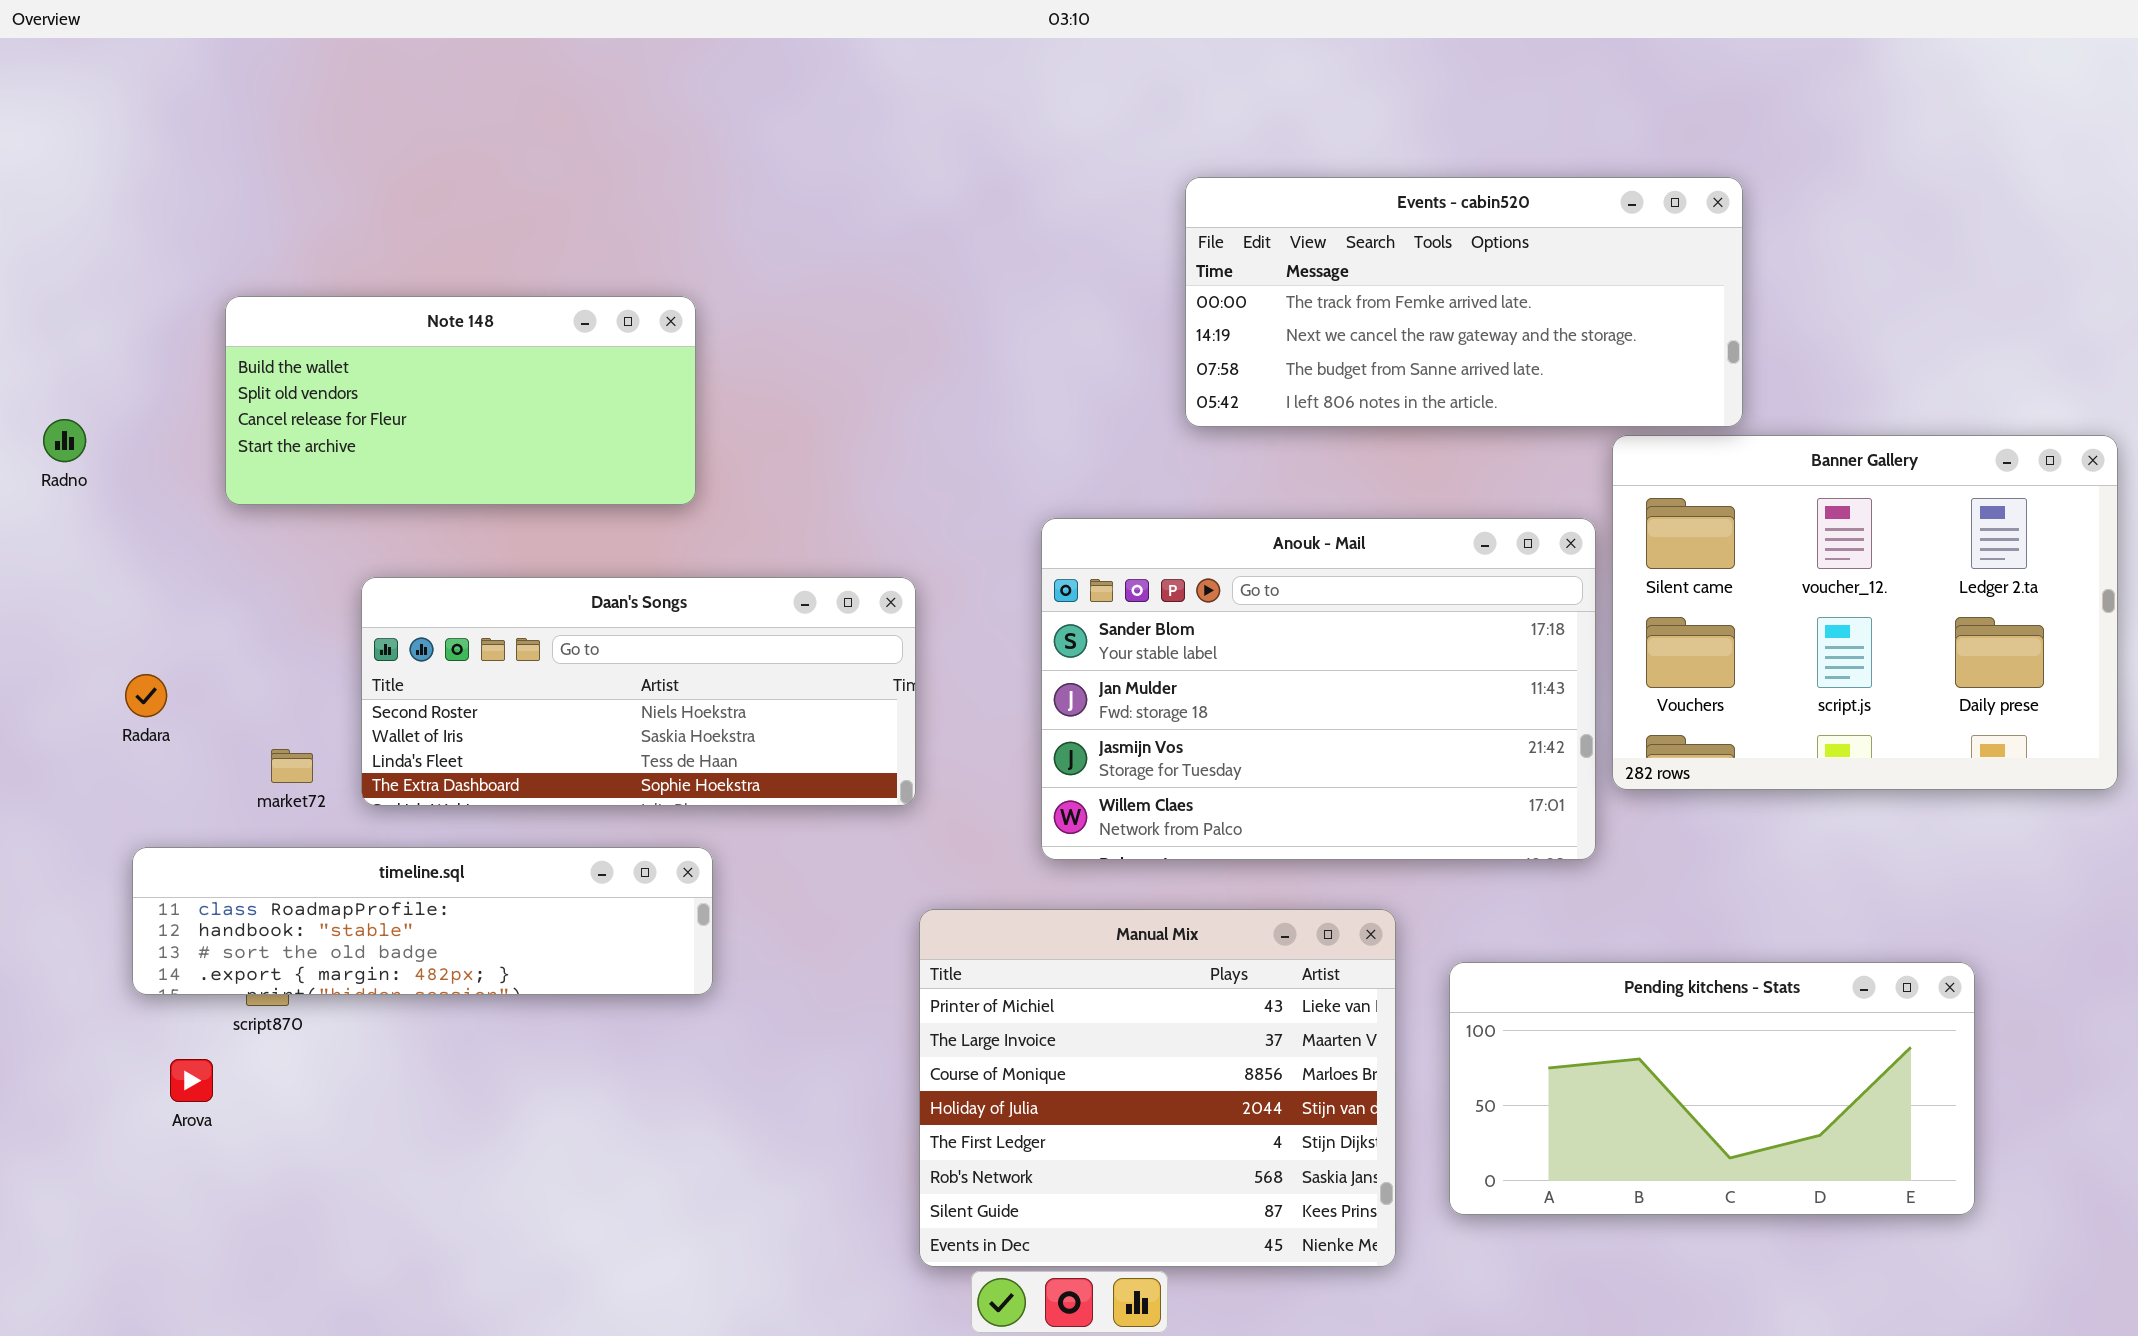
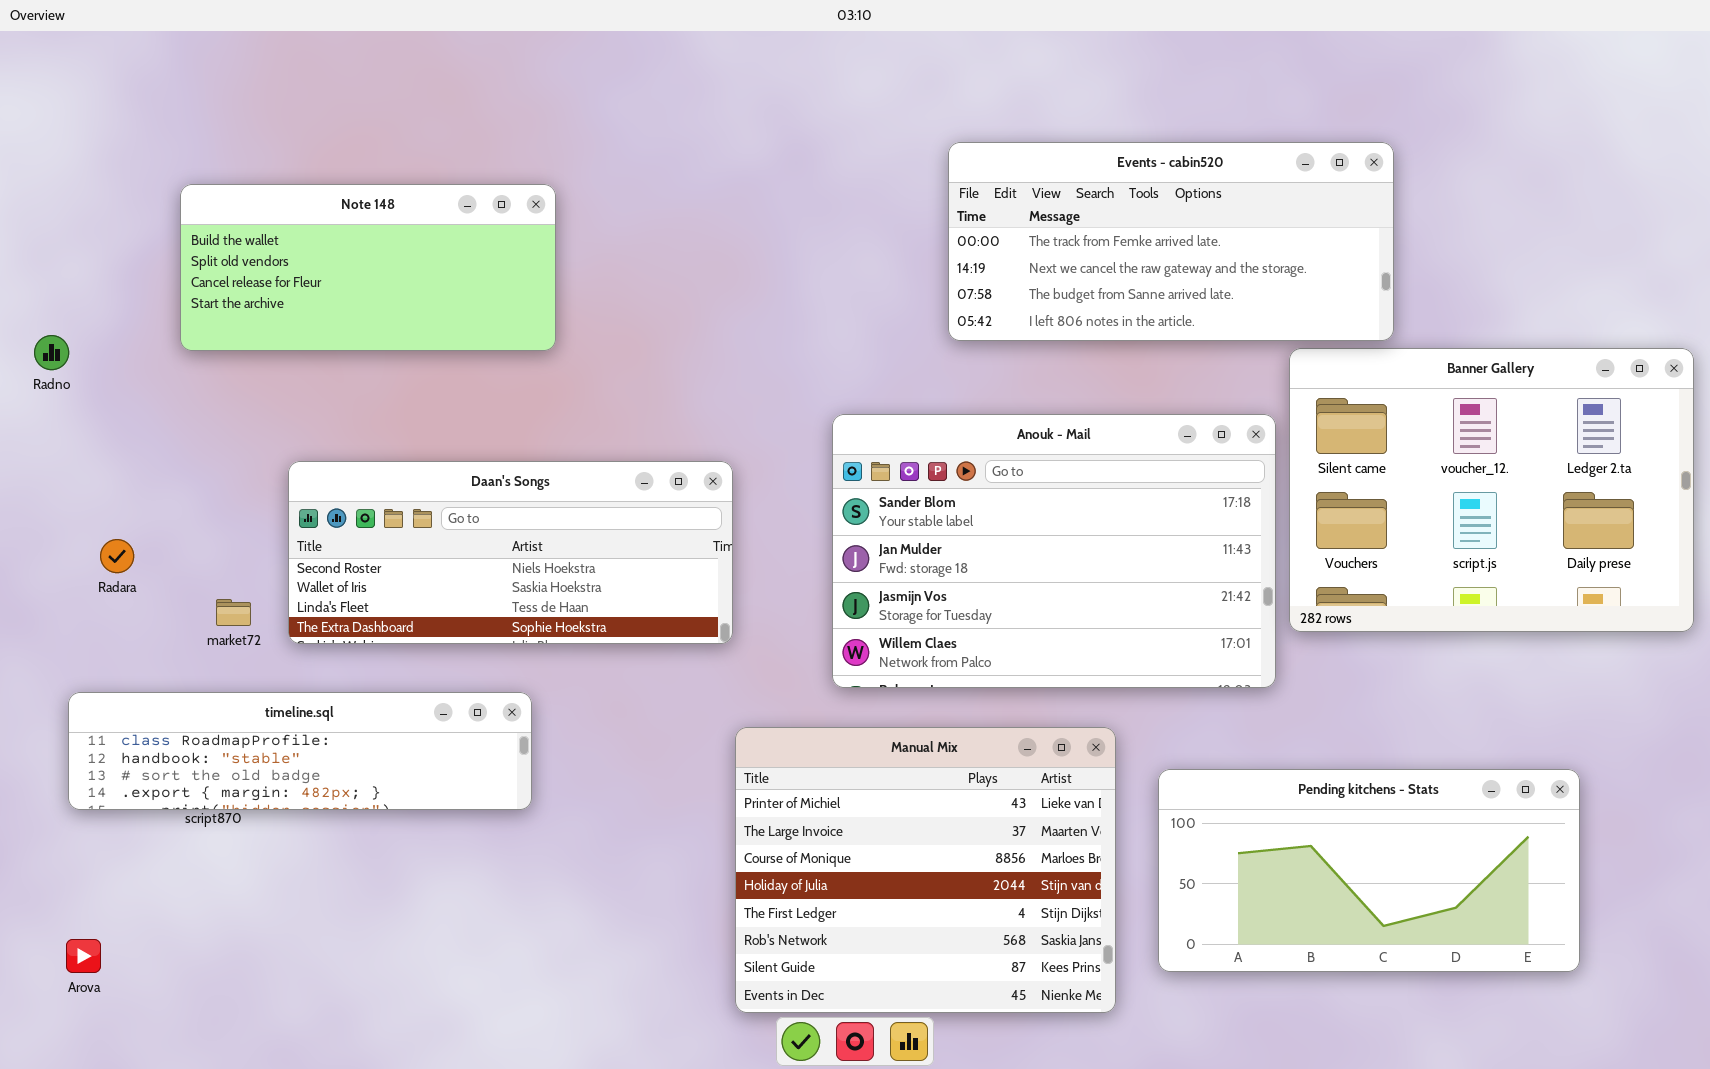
Note 148: [225,296,696,505] -> [180,184,556,351], moved
timeline.sql: [132,847,713,995] -> [68,692,532,810], moved
Arova: [170,1059,213,1102] -> [66,939,101,973], moved

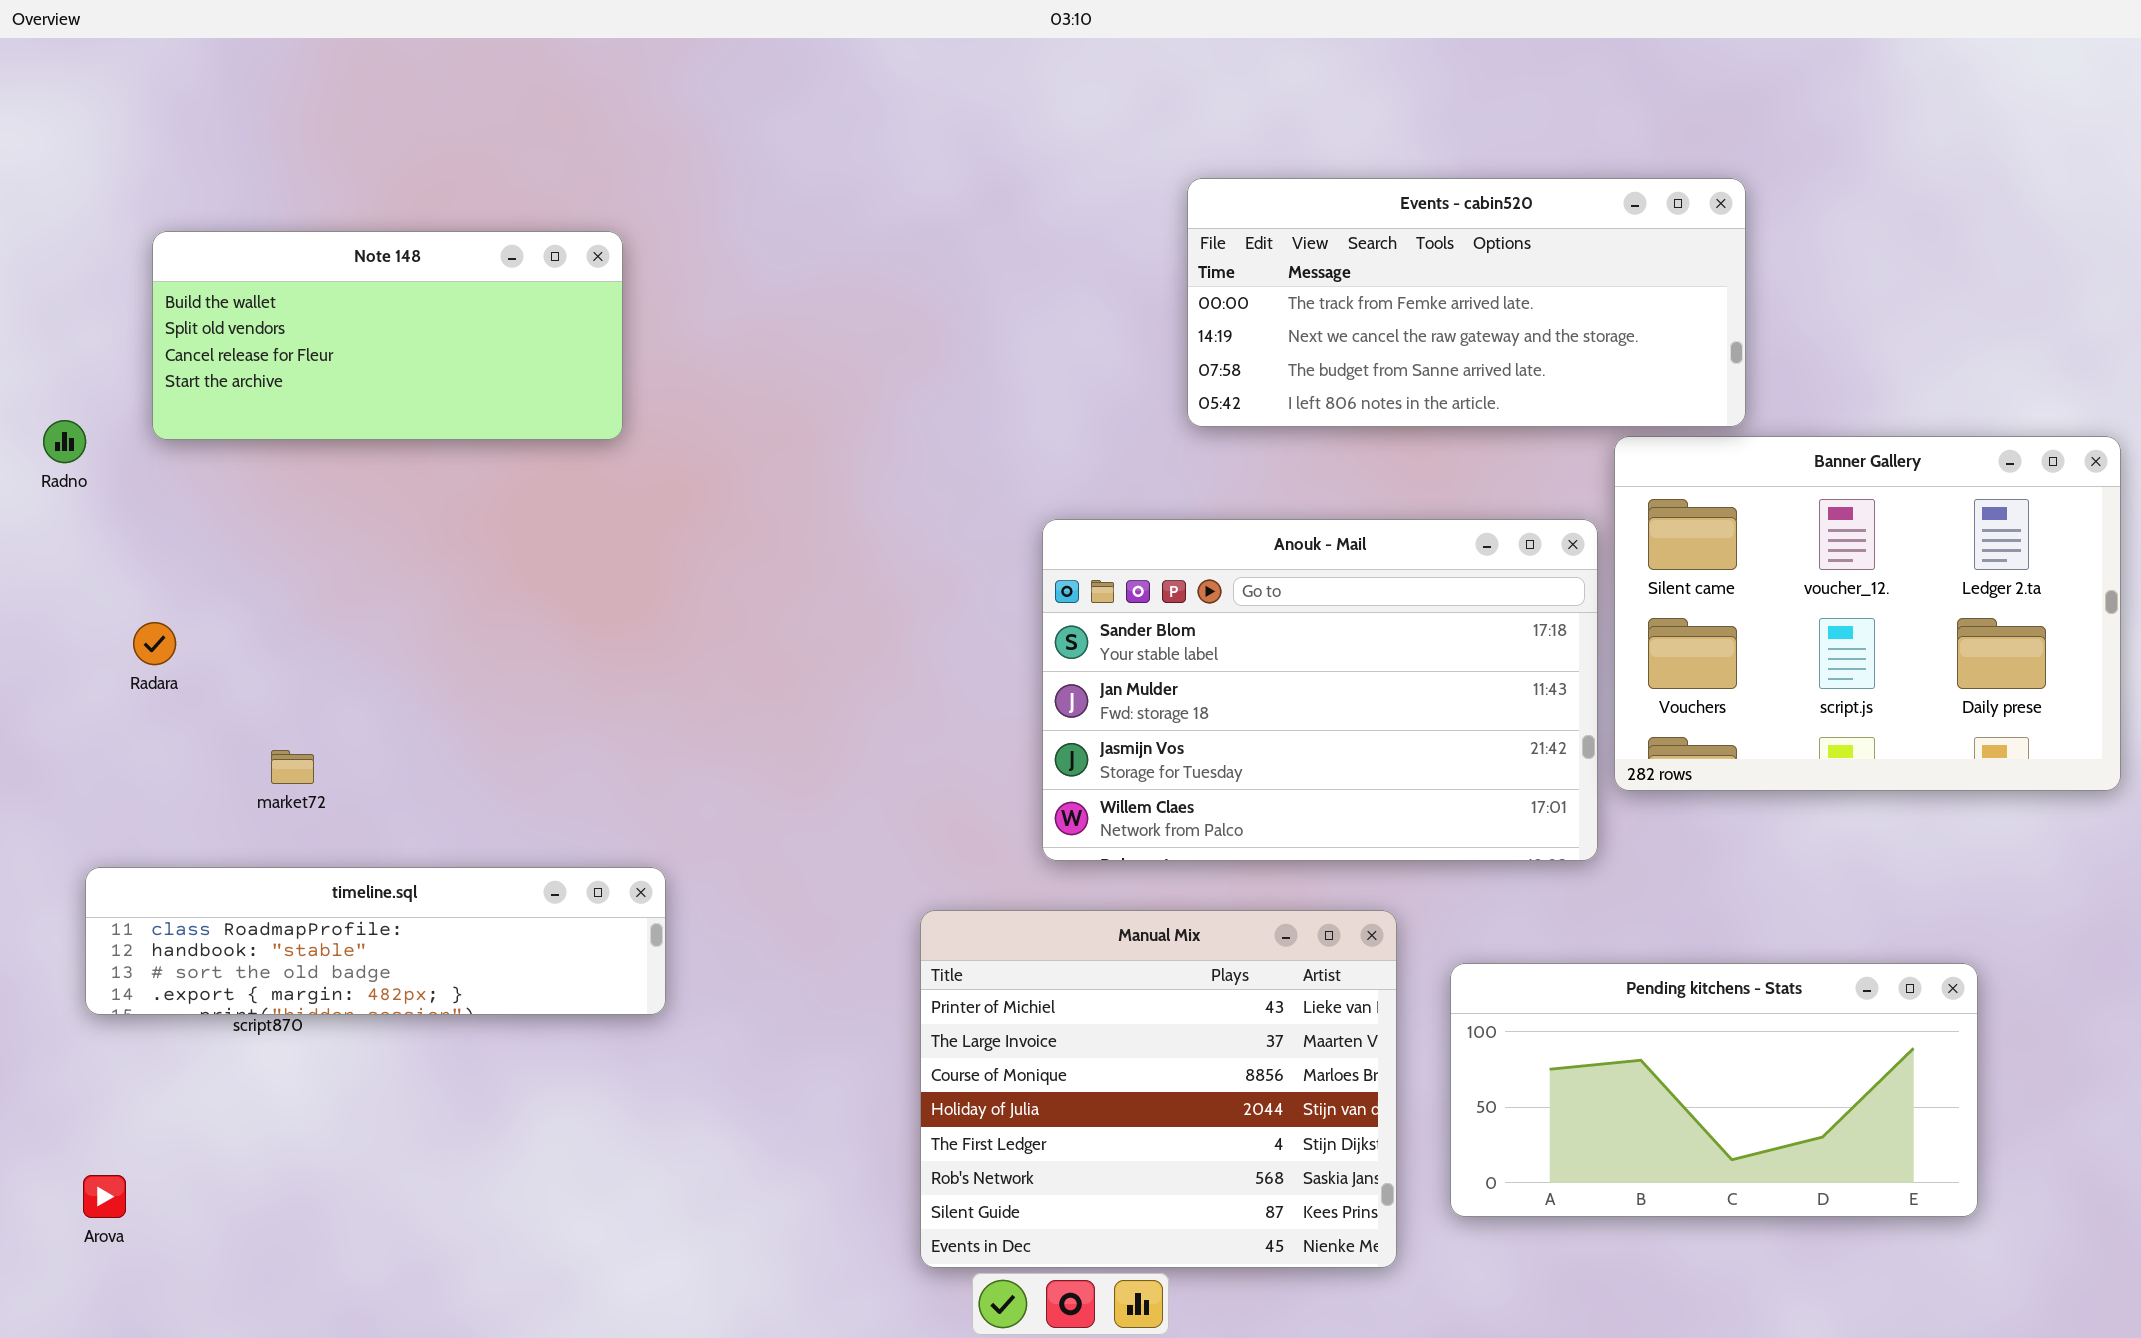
Note 148: [180,184,556,351] -> [152,231,623,440], moved
Daan's Songs: [288,461,733,644] -> none, closed
Radara: [100,539,134,573] -> [133,622,176,665], moved

